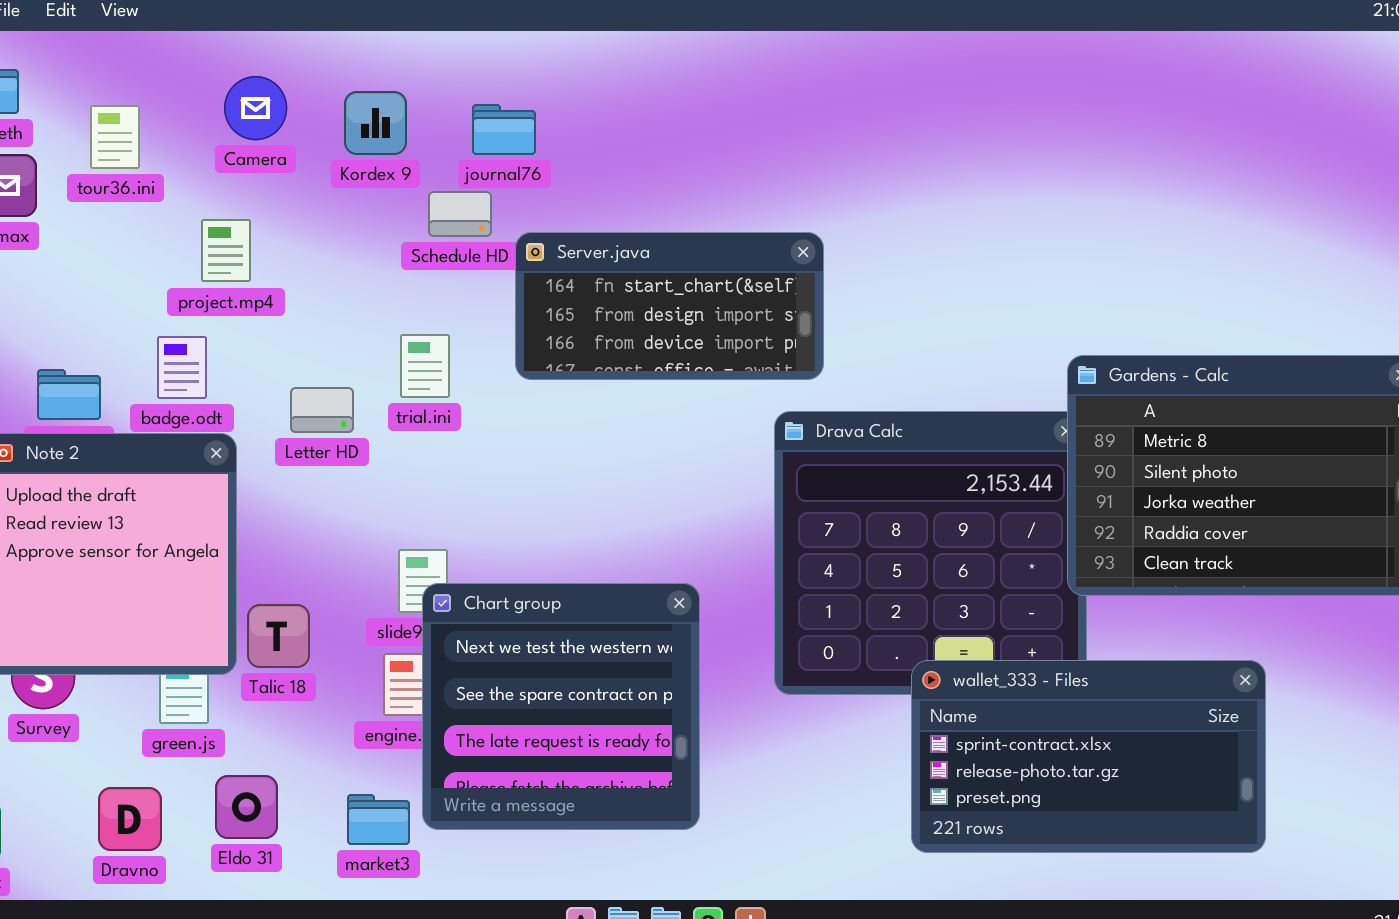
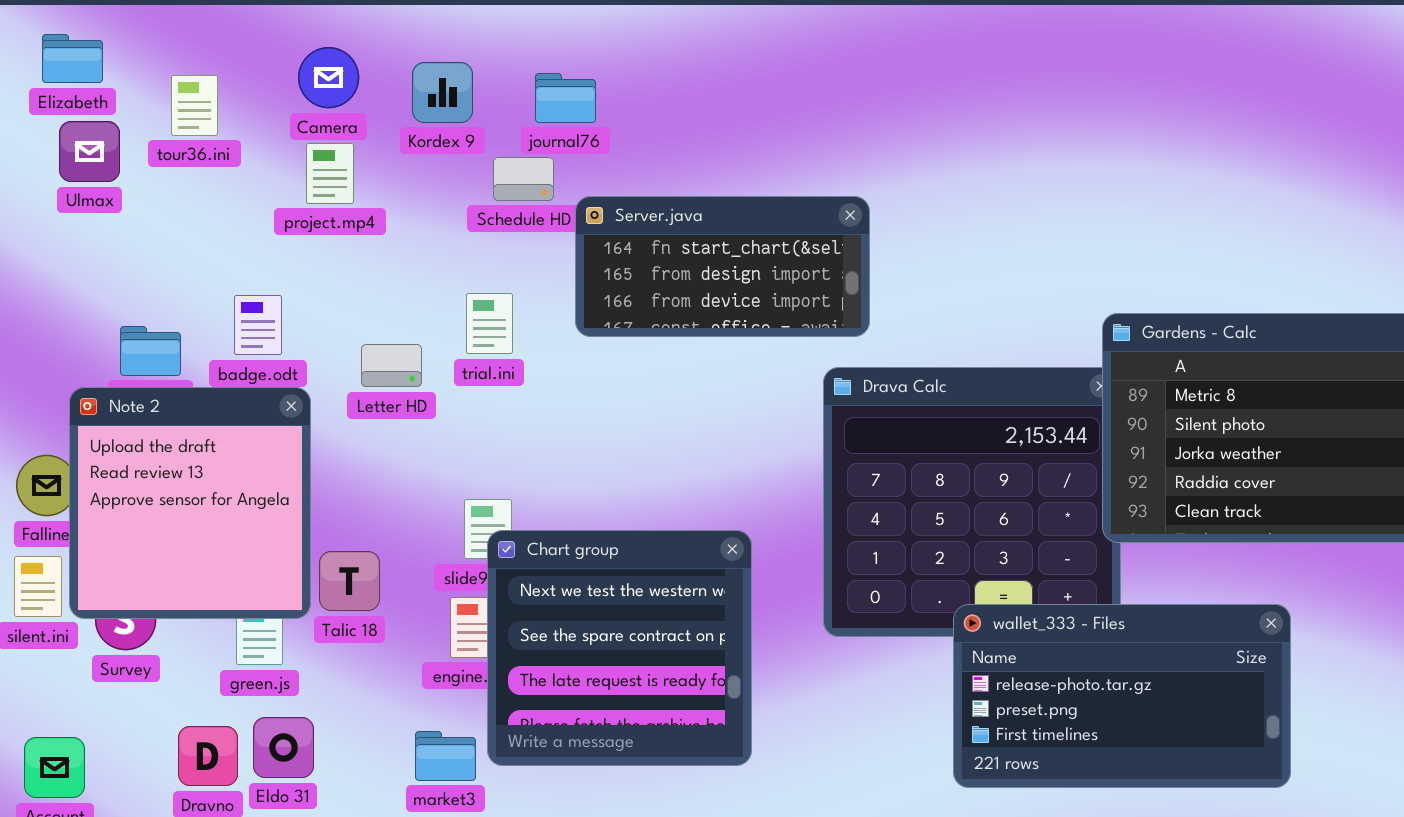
project.mp4: [201,219,251,282] -> [306,143,354,204], moved
wallet_333 - Files: [911,660,1266,853] -> [953,604,1291,788], scrolled down 1 row
Eldo 31: [215,775,278,839] -> [253,717,314,778], moved

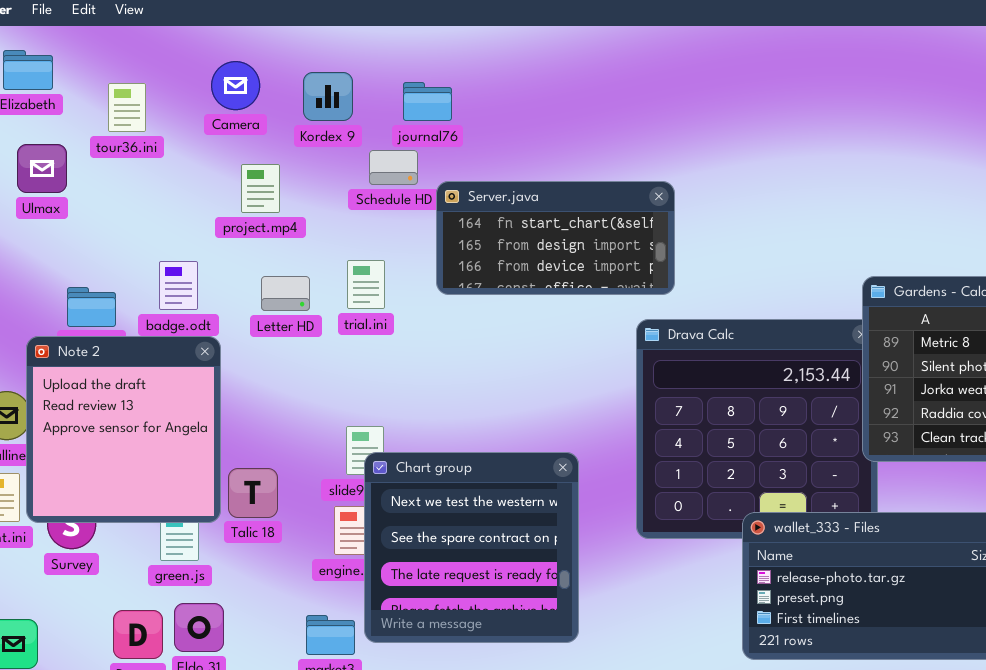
Ulmax: [59,121,120,182] -> [17,144,67,193], moved
project.mp4: [306,143,354,204] -> [241,164,280,213], moved
Letter HD: [361,344,422,387] -> [261,276,310,311], moved

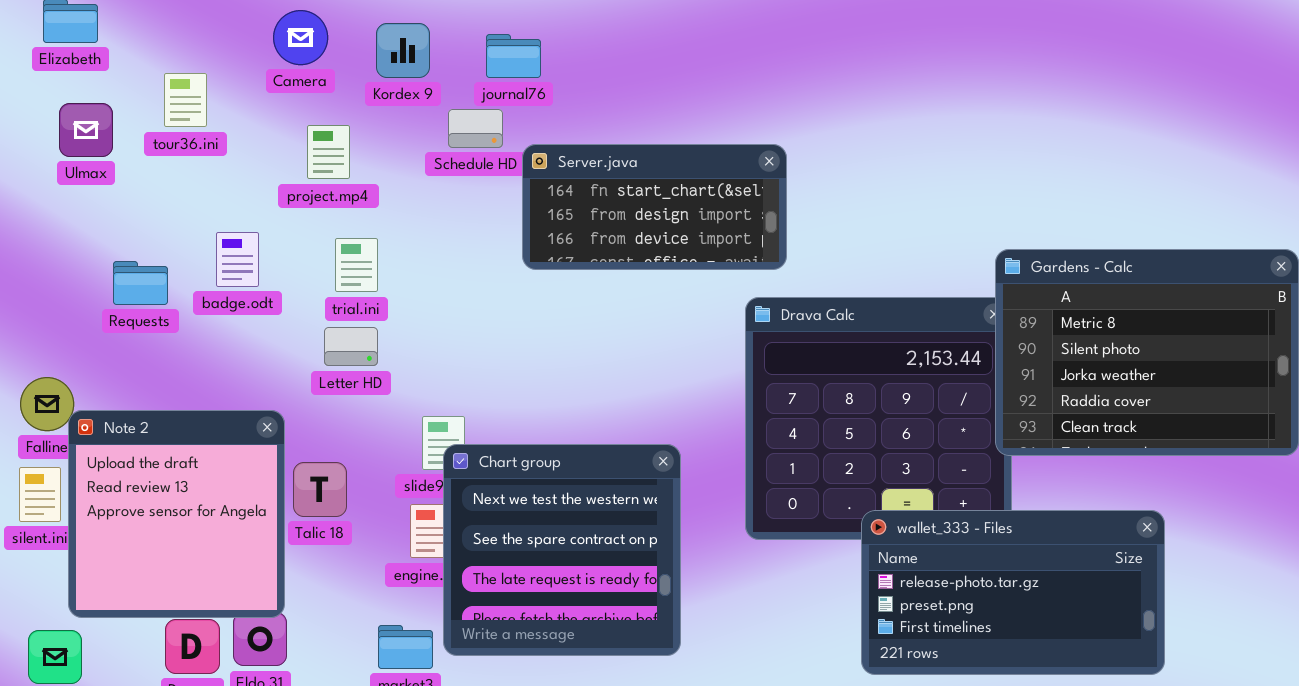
tour36.ini: [108,83,146,132] -> [164,73,207,127], moved
trial.ini: [347,260,385,309] -> [335,238,378,292], moved
Letter HD: [261,276,310,311] -> [324,327,378,366], moved
Note 2: [26,336,221,523] -> [68,410,285,618], moved

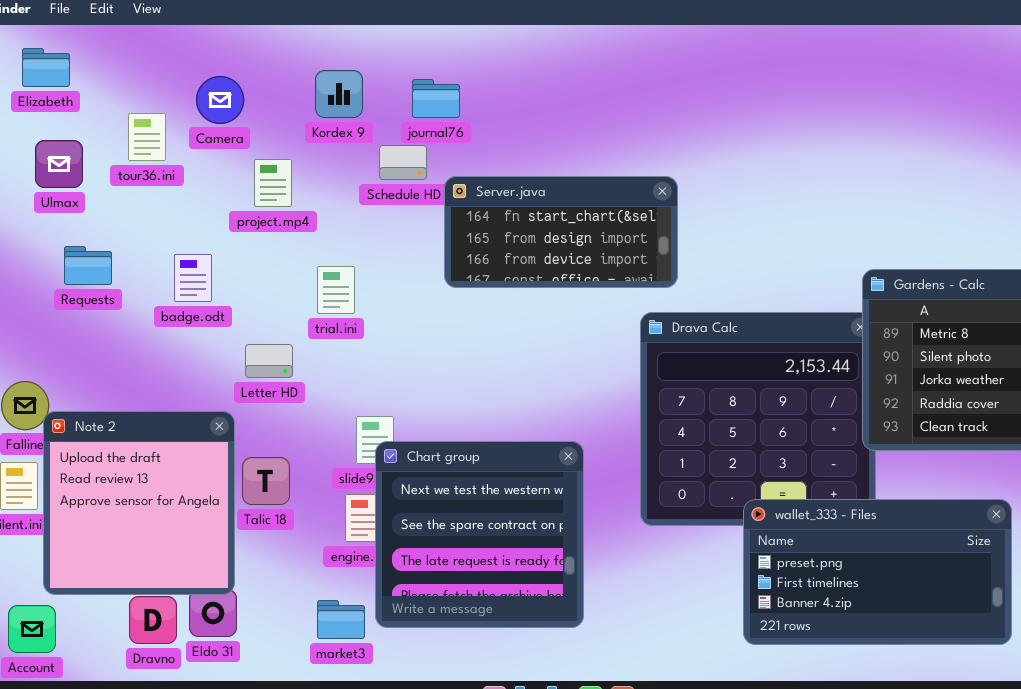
Camera: [273,10,328,65] -> [196,76,244,124], moved
trial.ini: [335,238,378,292] -> [317,266,355,314], moved
Requests: [113,261,168,305] -> [64,246,112,285], moved
Letter HD: [324,327,378,366] -> [245,344,293,378], moved
wallet_333 - Files: [861,510,1165,675] -> [743,499,1012,645], scrolled down 1 row

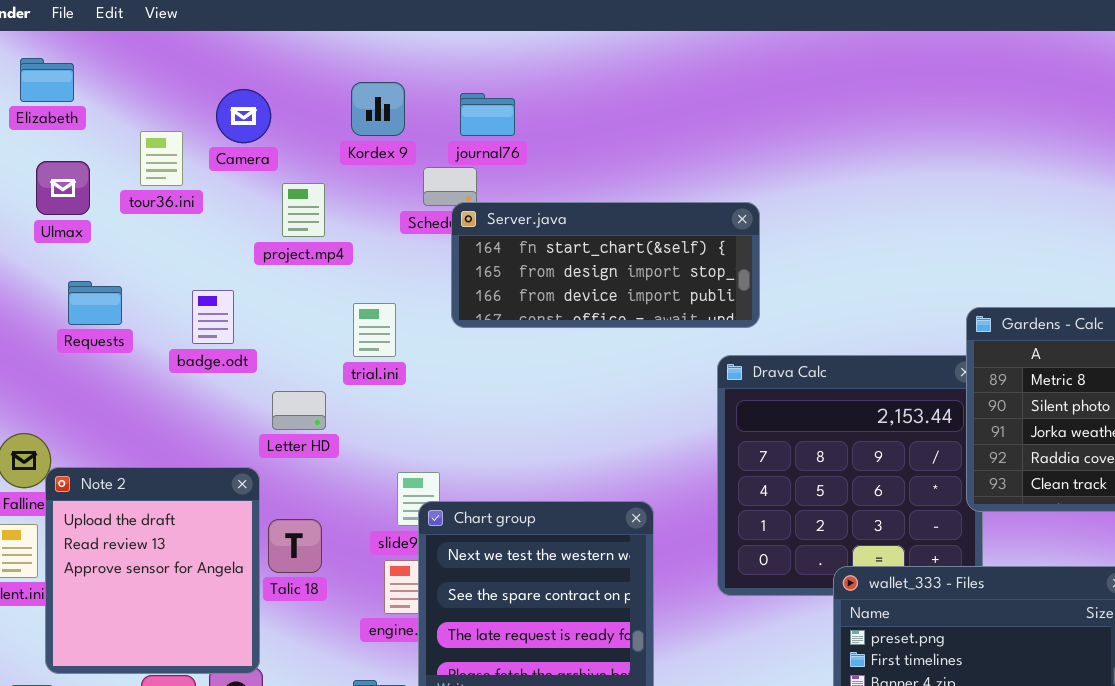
Server.java: [444,176,678,288] -> [451,202,760,328], resized

